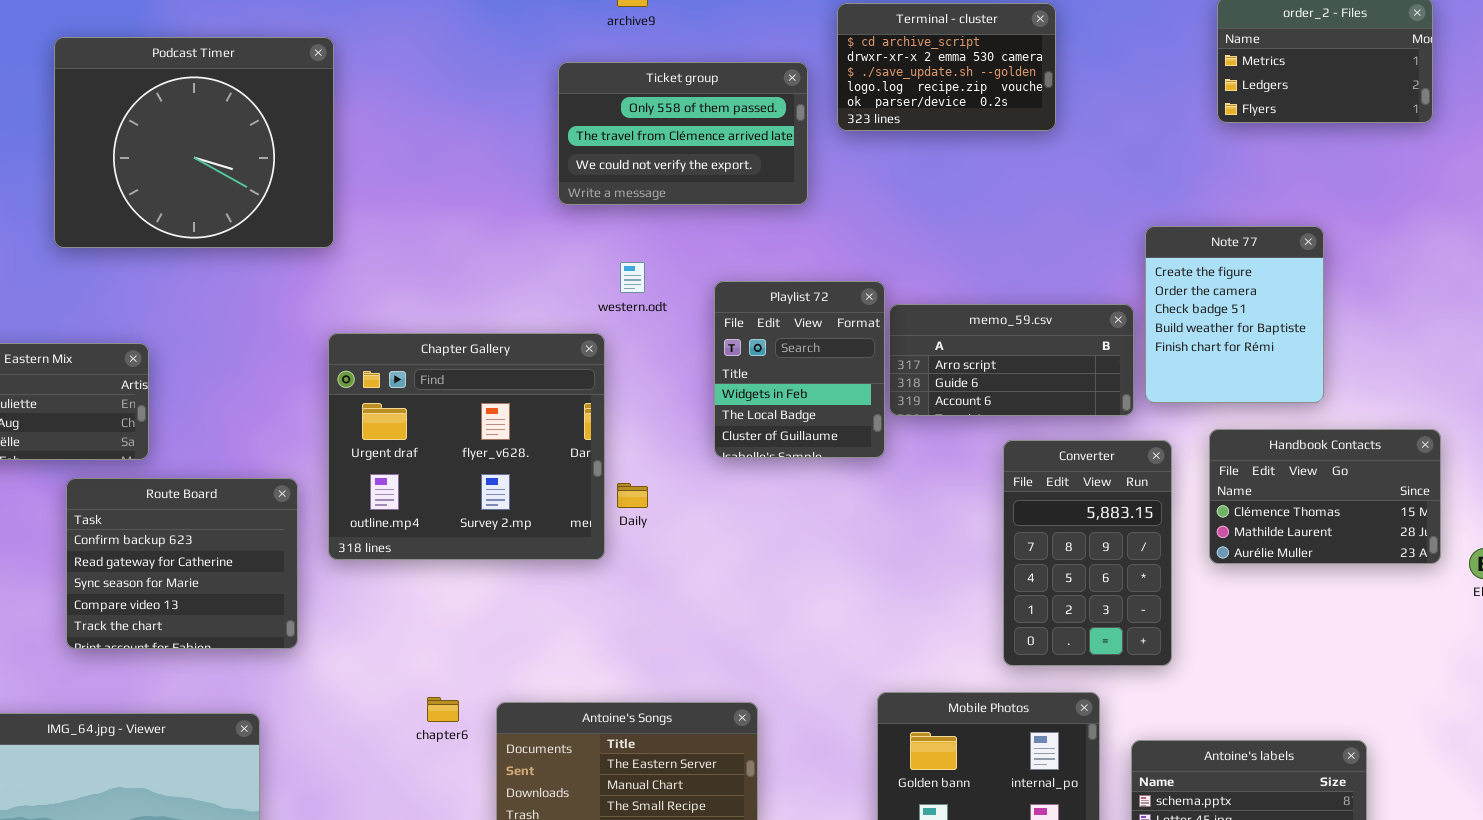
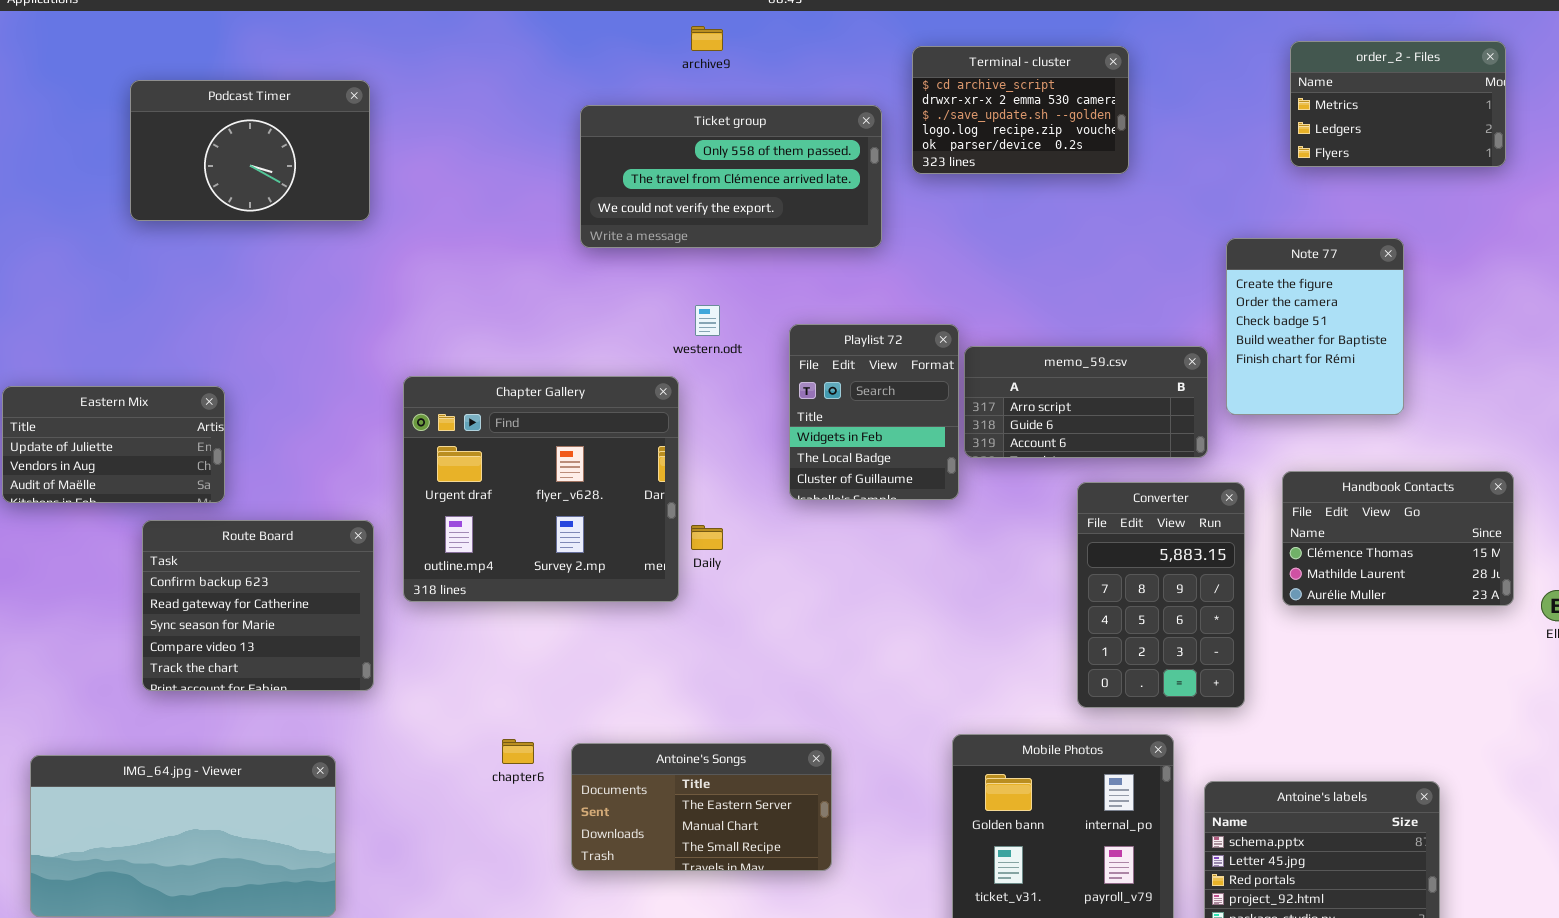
Podcast Timer: [54,37,334,248] -> [130,80,370,221], resized
Ticket group: [558,62,808,205] -> [580,105,882,248], resized
Note 77: [1145,226,1324,403] -> [1226,238,1404,415], moved

